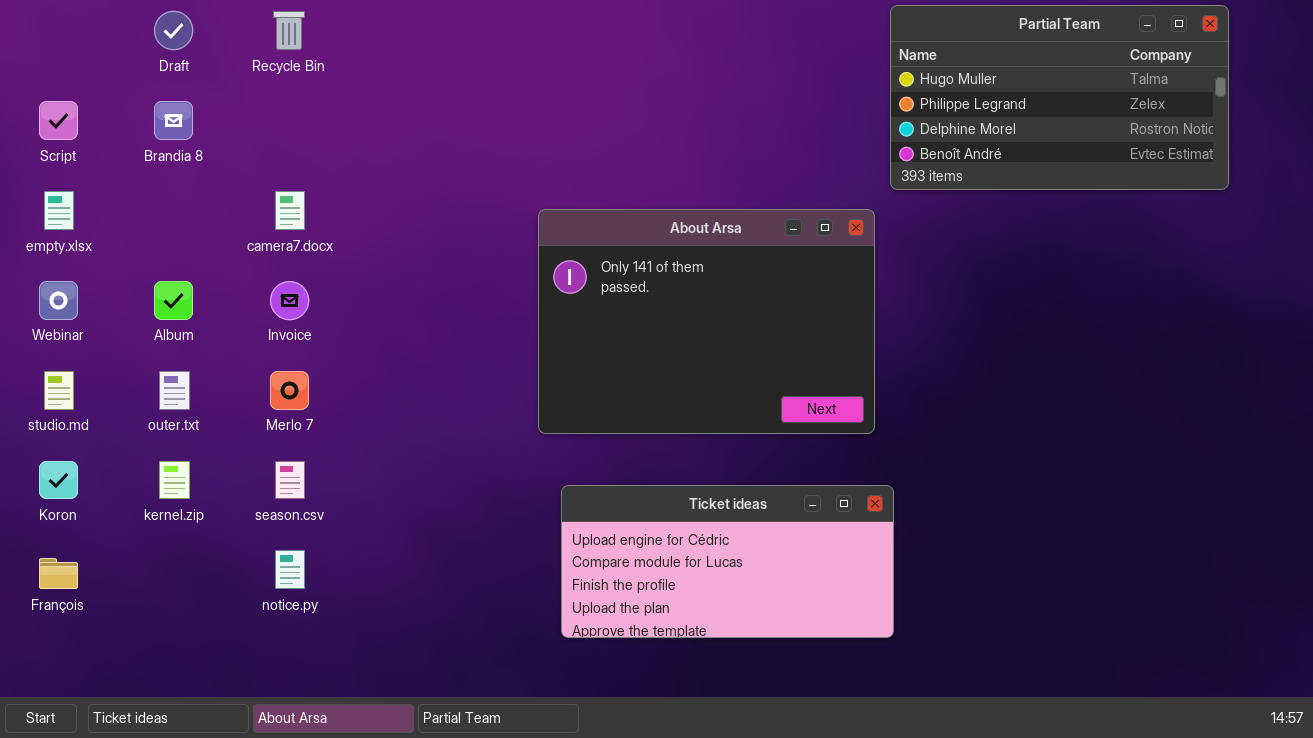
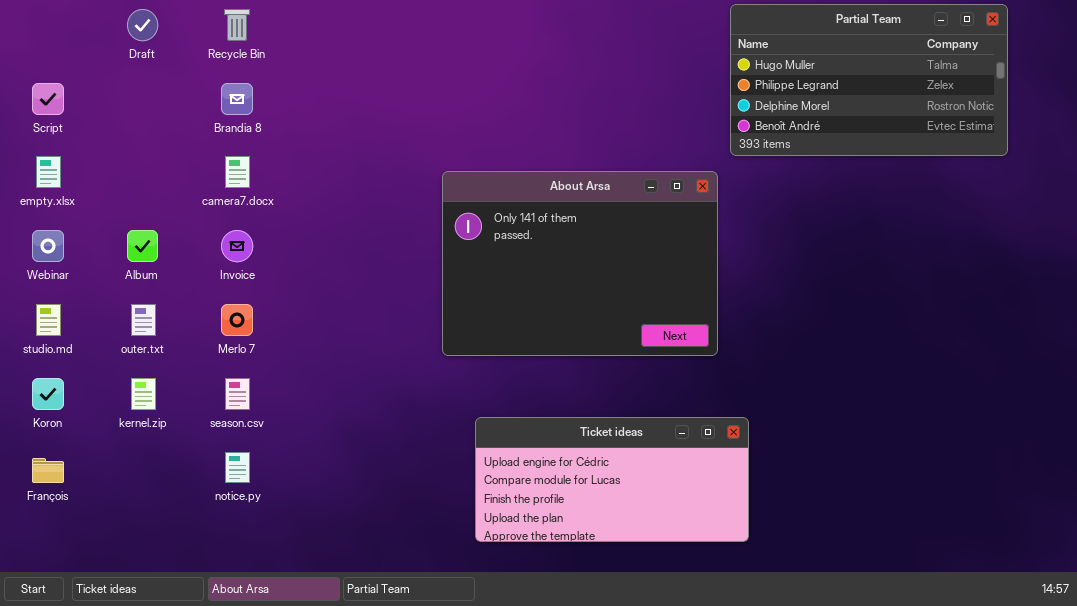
Brandia 8: [154,101,193,140] -> [221,83,253,115], moved
Ticket ideas: [561,485,894,638] -> [475,417,749,542], moved

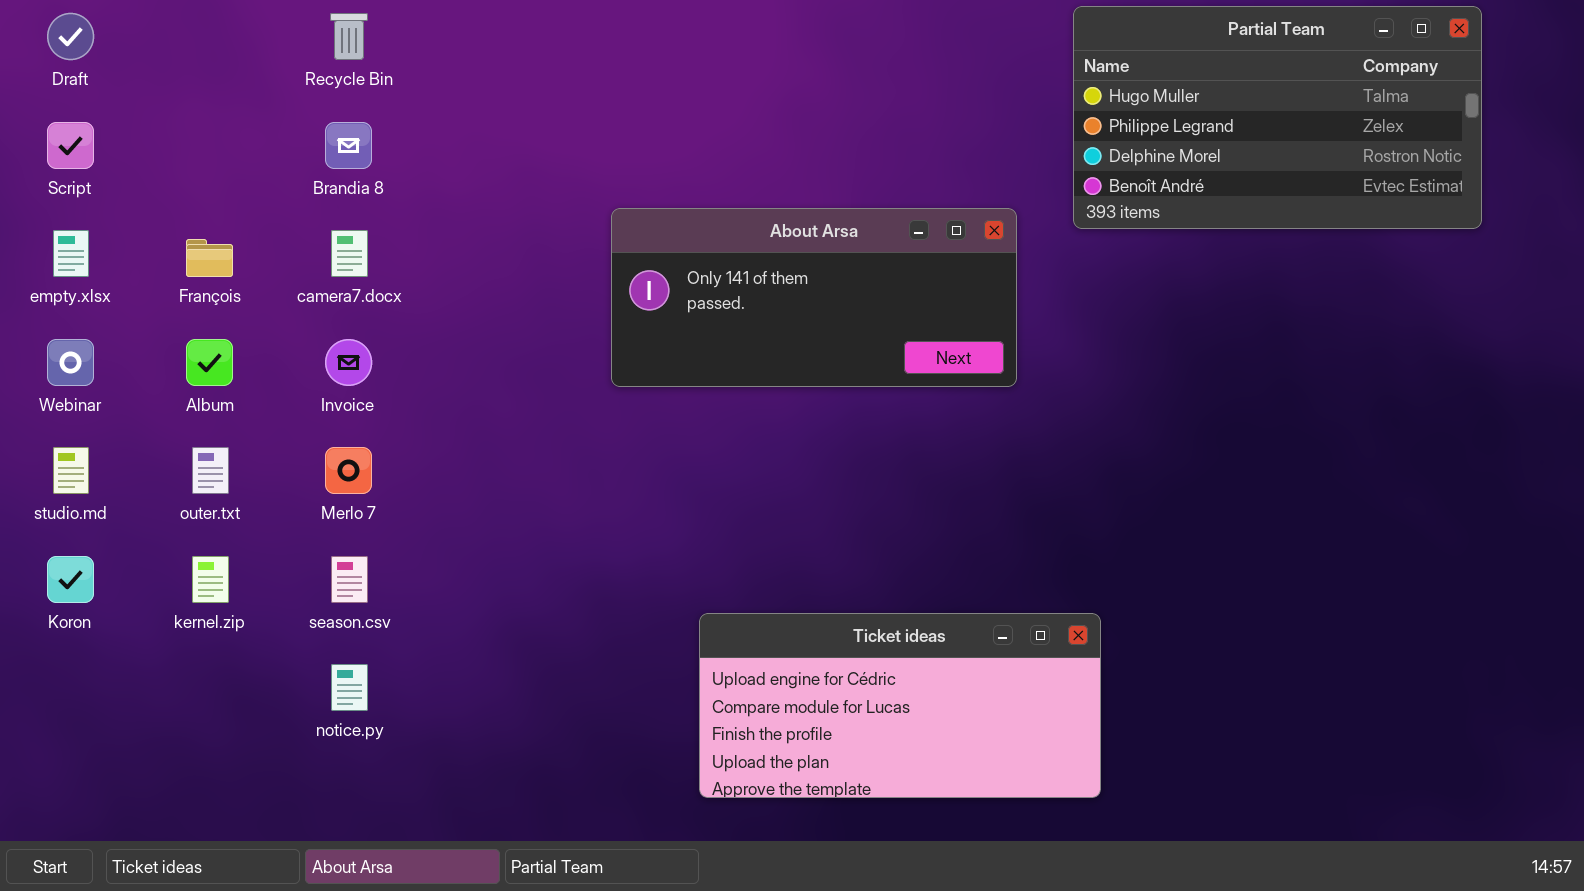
Draft: [127,9,158,41] -> [47,13,94,60], moved
About Arsa: [442,171,718,356] -> [611,208,1017,387], moved, resized
François: [32,458,64,483] -> [186,239,233,277], moved

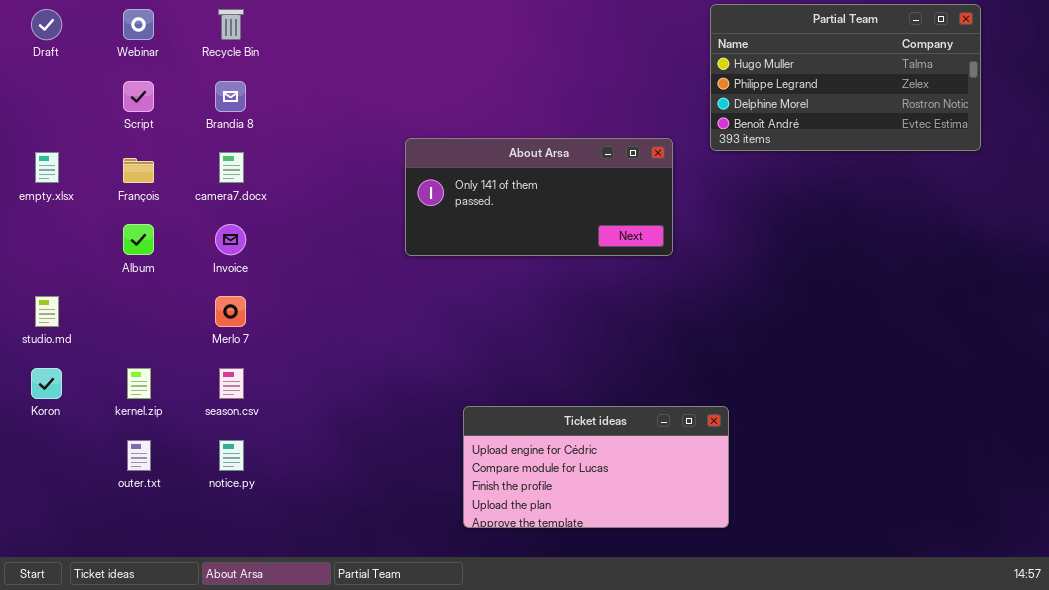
Script: [47,122,94,169] -> [123,81,154,112], moved
Webinar: [47,339,94,386] -> [123,9,154,40], moved
outer.txt: [192,447,229,494] -> [127,440,151,471], moved

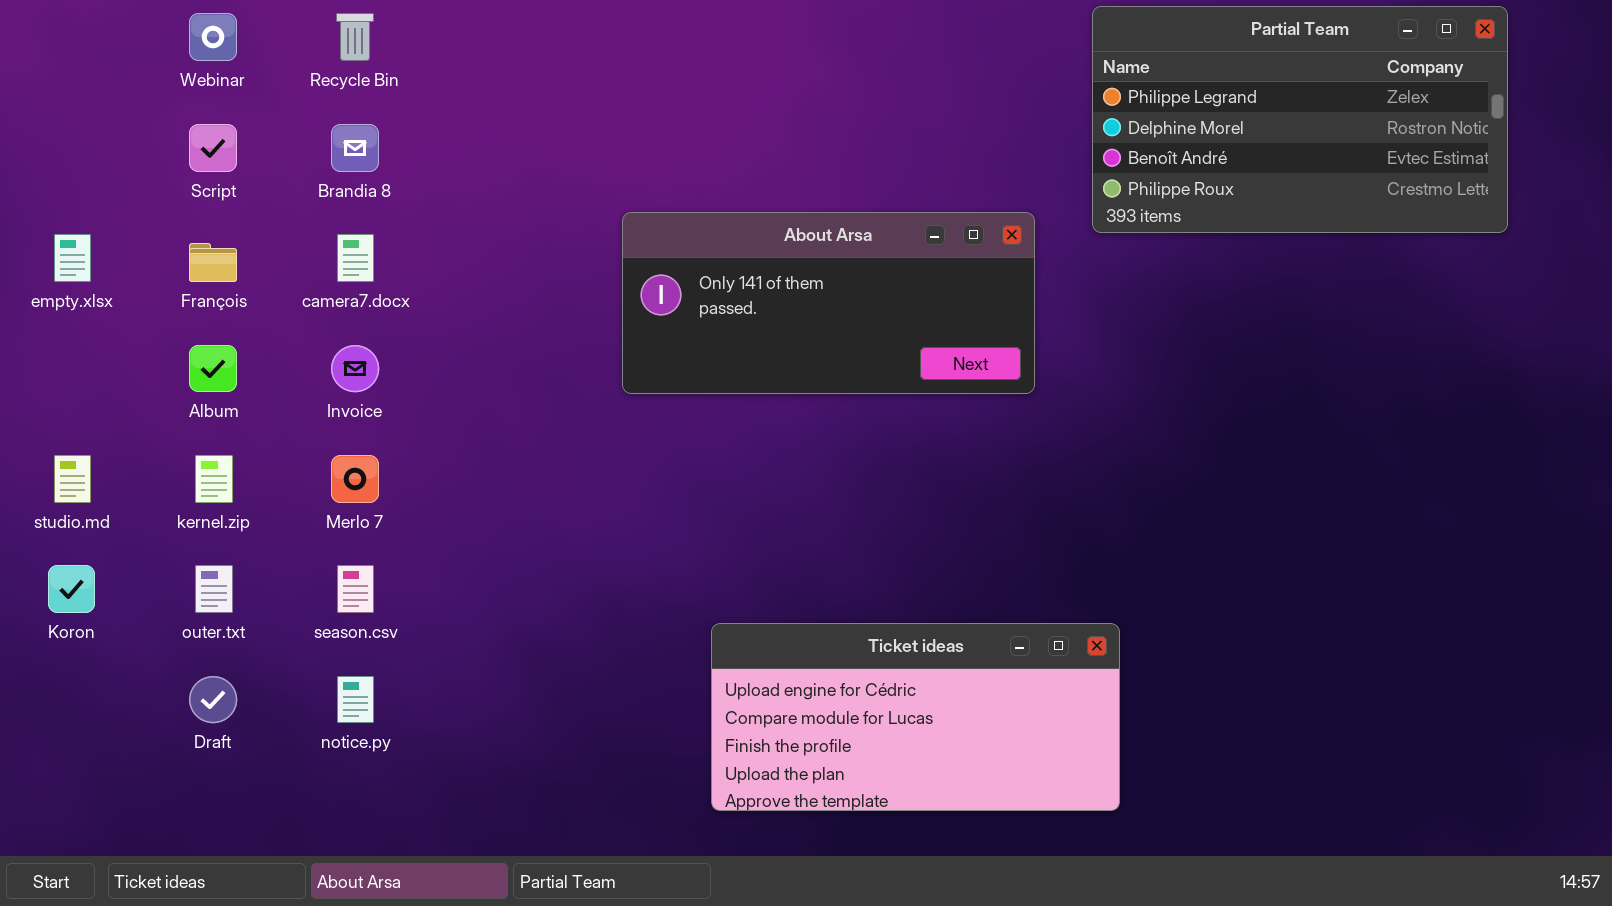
Partial Team: [710,4,981,151] -> [1092,6,1508,233], scrolled down 1 row
Draft: [31,9,62,40] -> [189,676,237,723], moved
kernel.zip: [127,368,151,399] -> [195,455,233,503], moved
outer.txt: [127,440,151,471] -> [195,565,233,613], moved

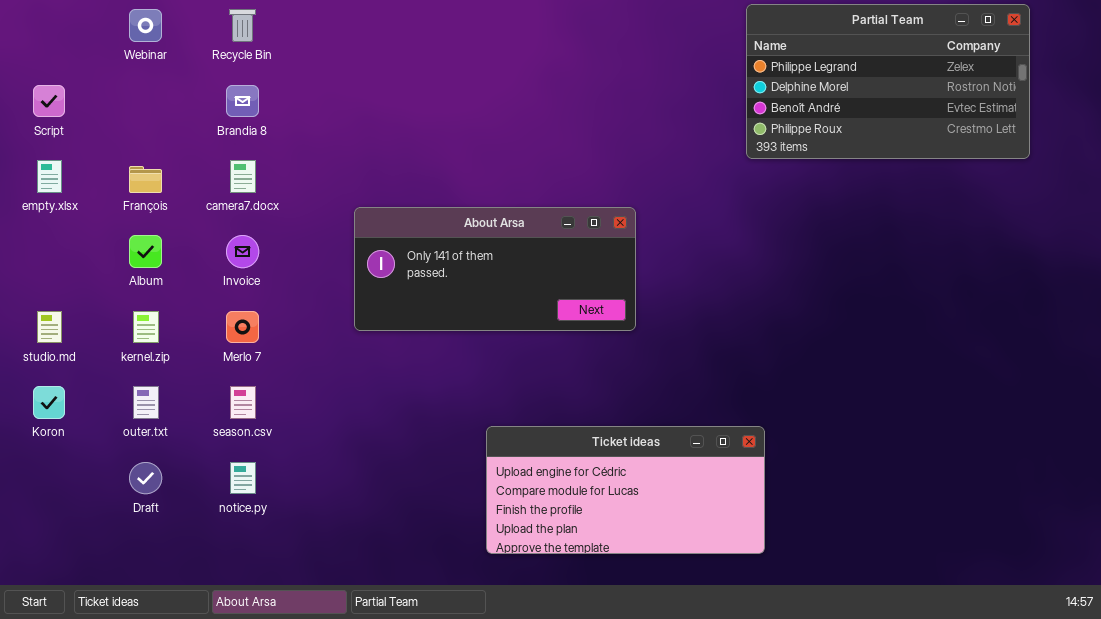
Script: [189,124,237,172] -> [33,85,65,117], moved
About Arsa: [622,212,1035,394] -> [354,207,636,331], moved

